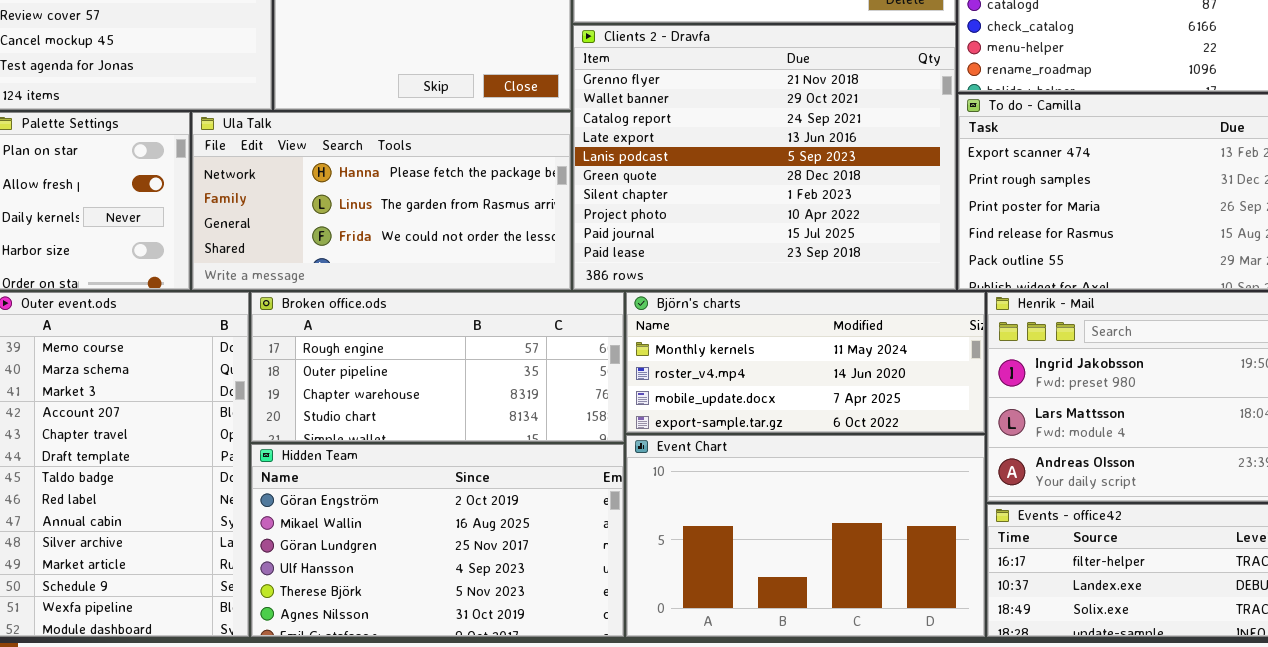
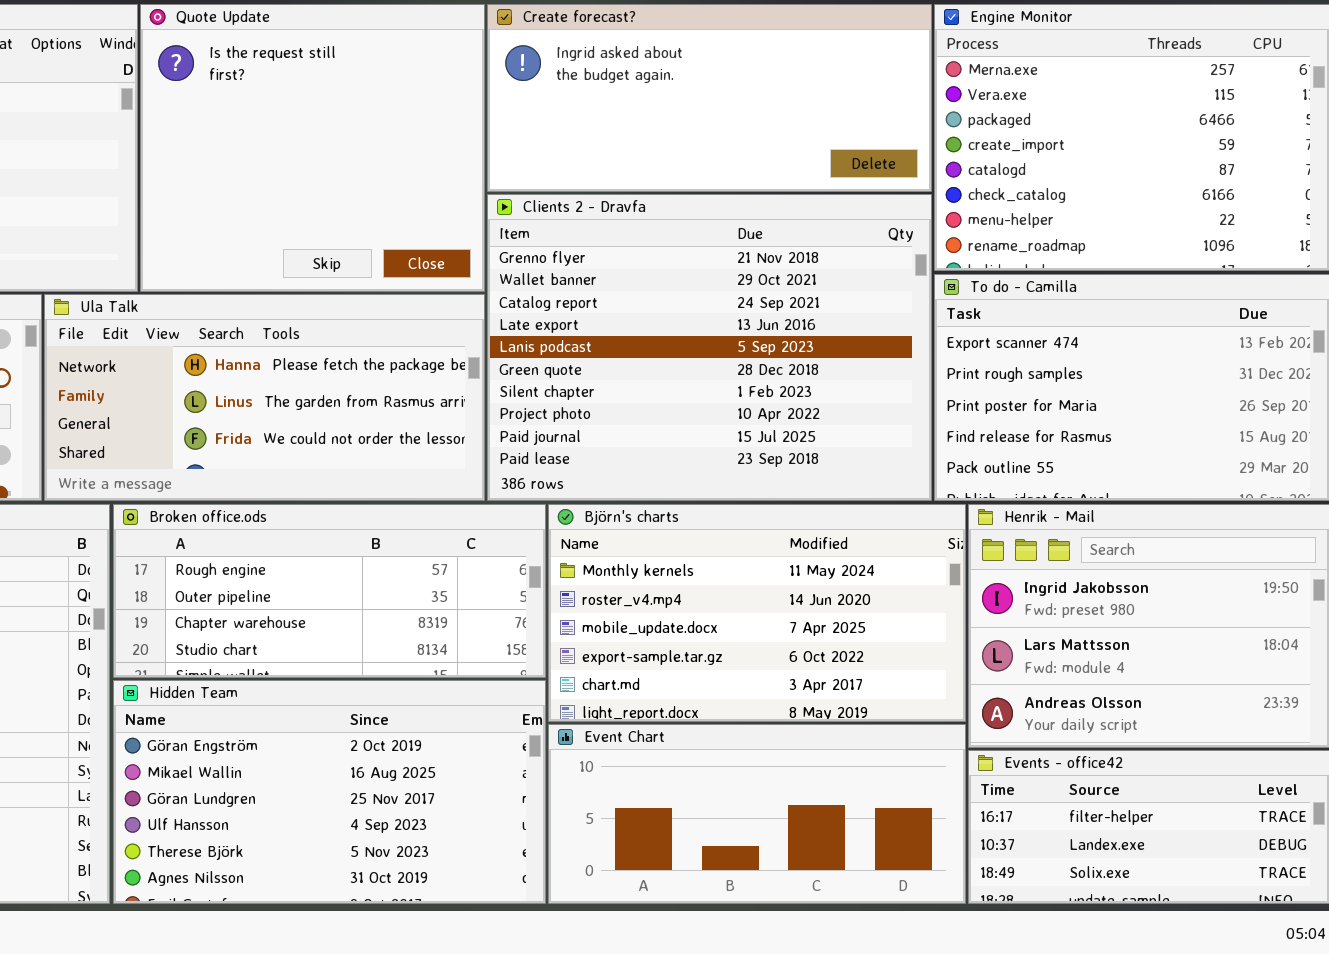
Björn's charts: [626,292,985,433] -> [548,504,966,722], resized
Event Chart: [626,435,985,637] -> [548,724,966,904], resized

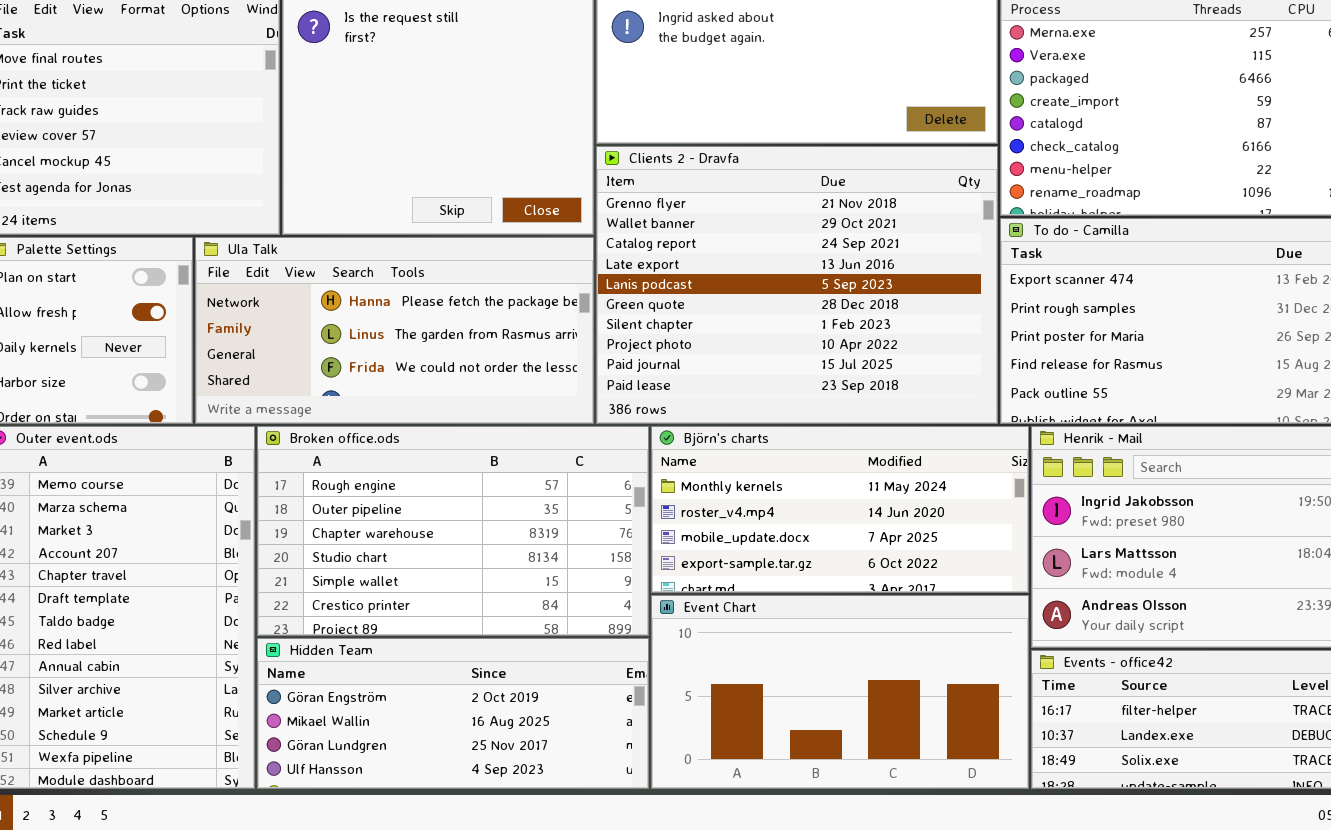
Broken office.ods: [113,504,546,678] -> [257,426,649,636], resized
Björn's charts: [548,504,966,722] -> [651,426,1029,593], resized
Hidden Team: [113,680,546,904] -> [257,638,649,789], resized
Event Chart: [548,724,966,904] -> [651,595,1029,789], resized

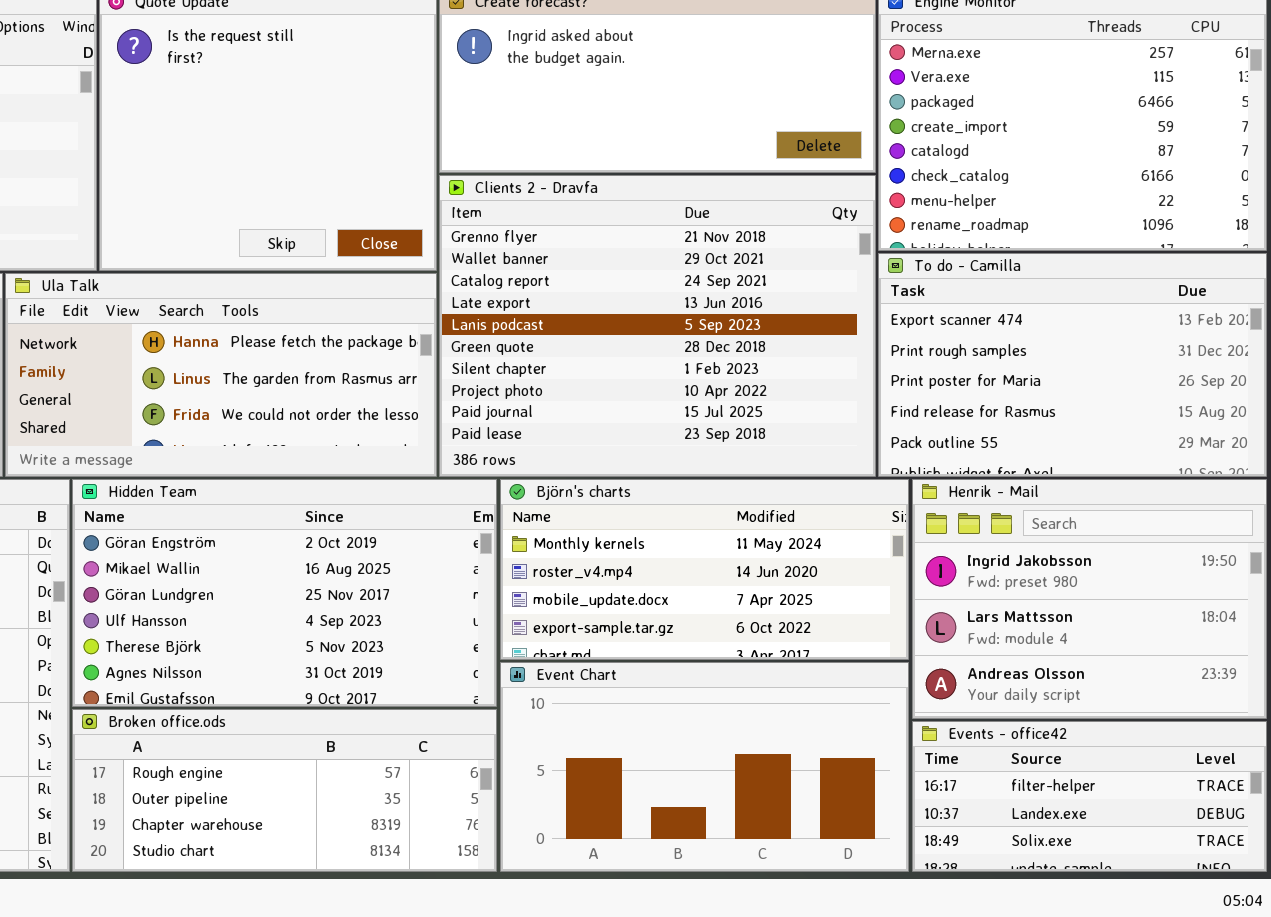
Broken office.ods: [257,426,649,636] -> [72,709,497,872], moved, resized
Hidden Team: [257,638,649,789] -> [72,479,497,707], moved, resized

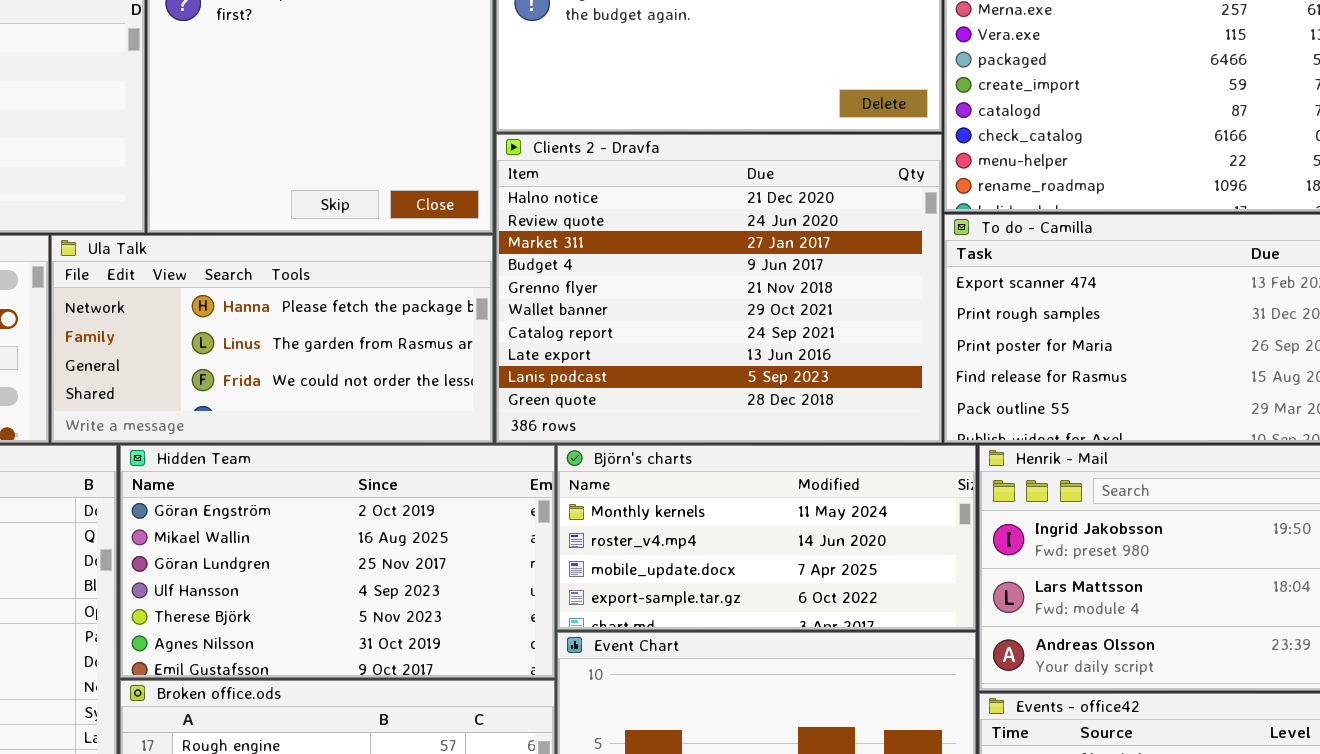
Clients 2 - Dravfa: [439,175,876,477] -> [496,134,942,443], scrolled up 4 rows

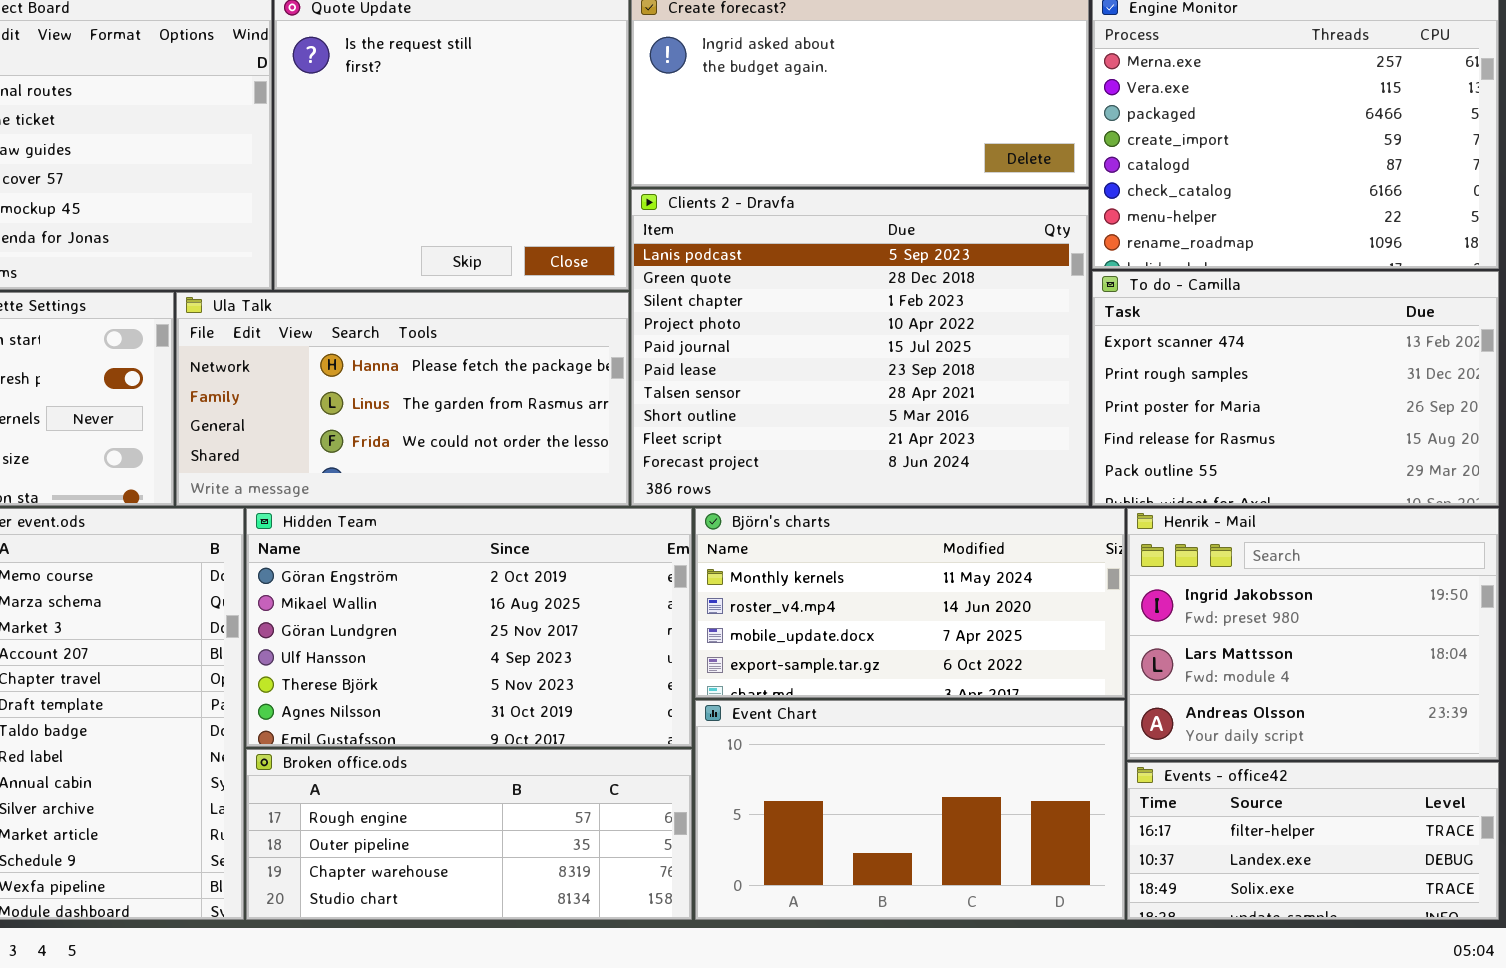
Clients 2 - Dravfa: [496,134,942,443] -> [631,189,1089,506], scrolled down 8 rows

